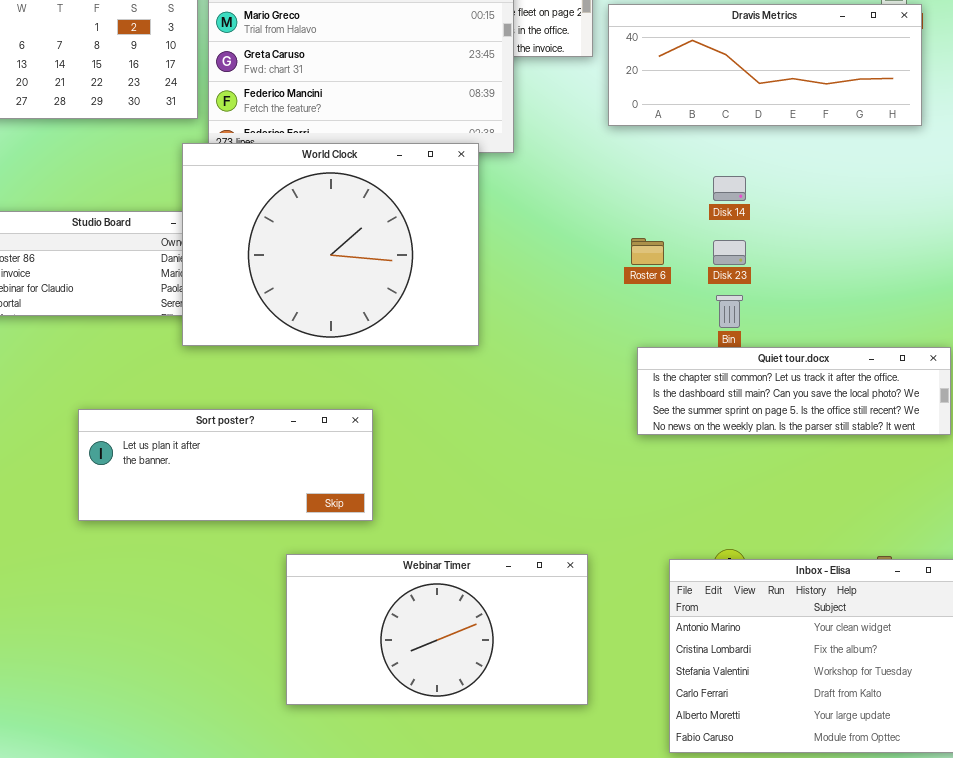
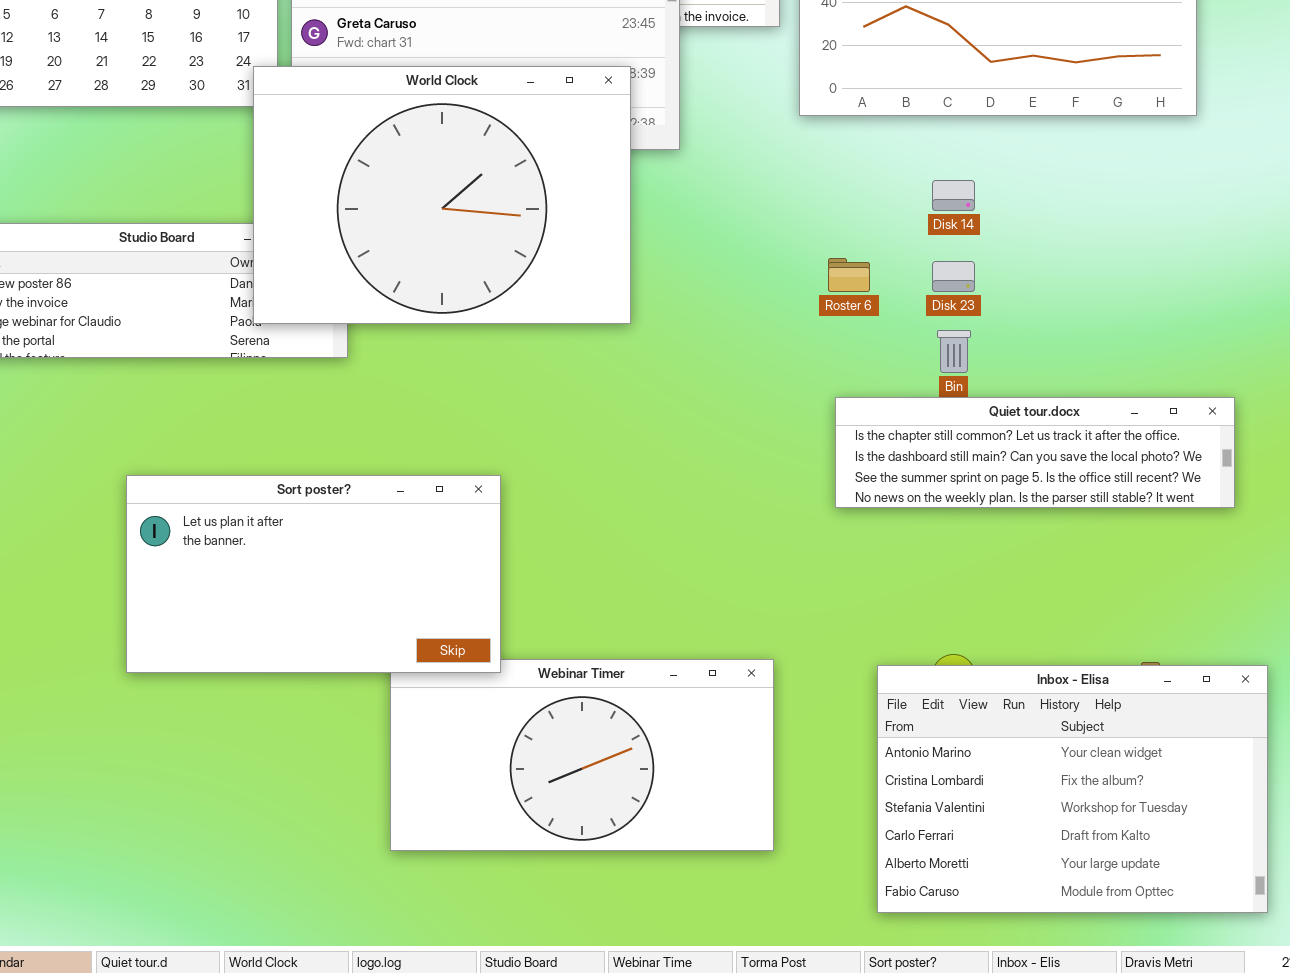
World Clock: [182,143,479,346] -> [253,66,631,324], moved
Sort poster?: [78,409,373,521] -> [126,475,501,673], resized

